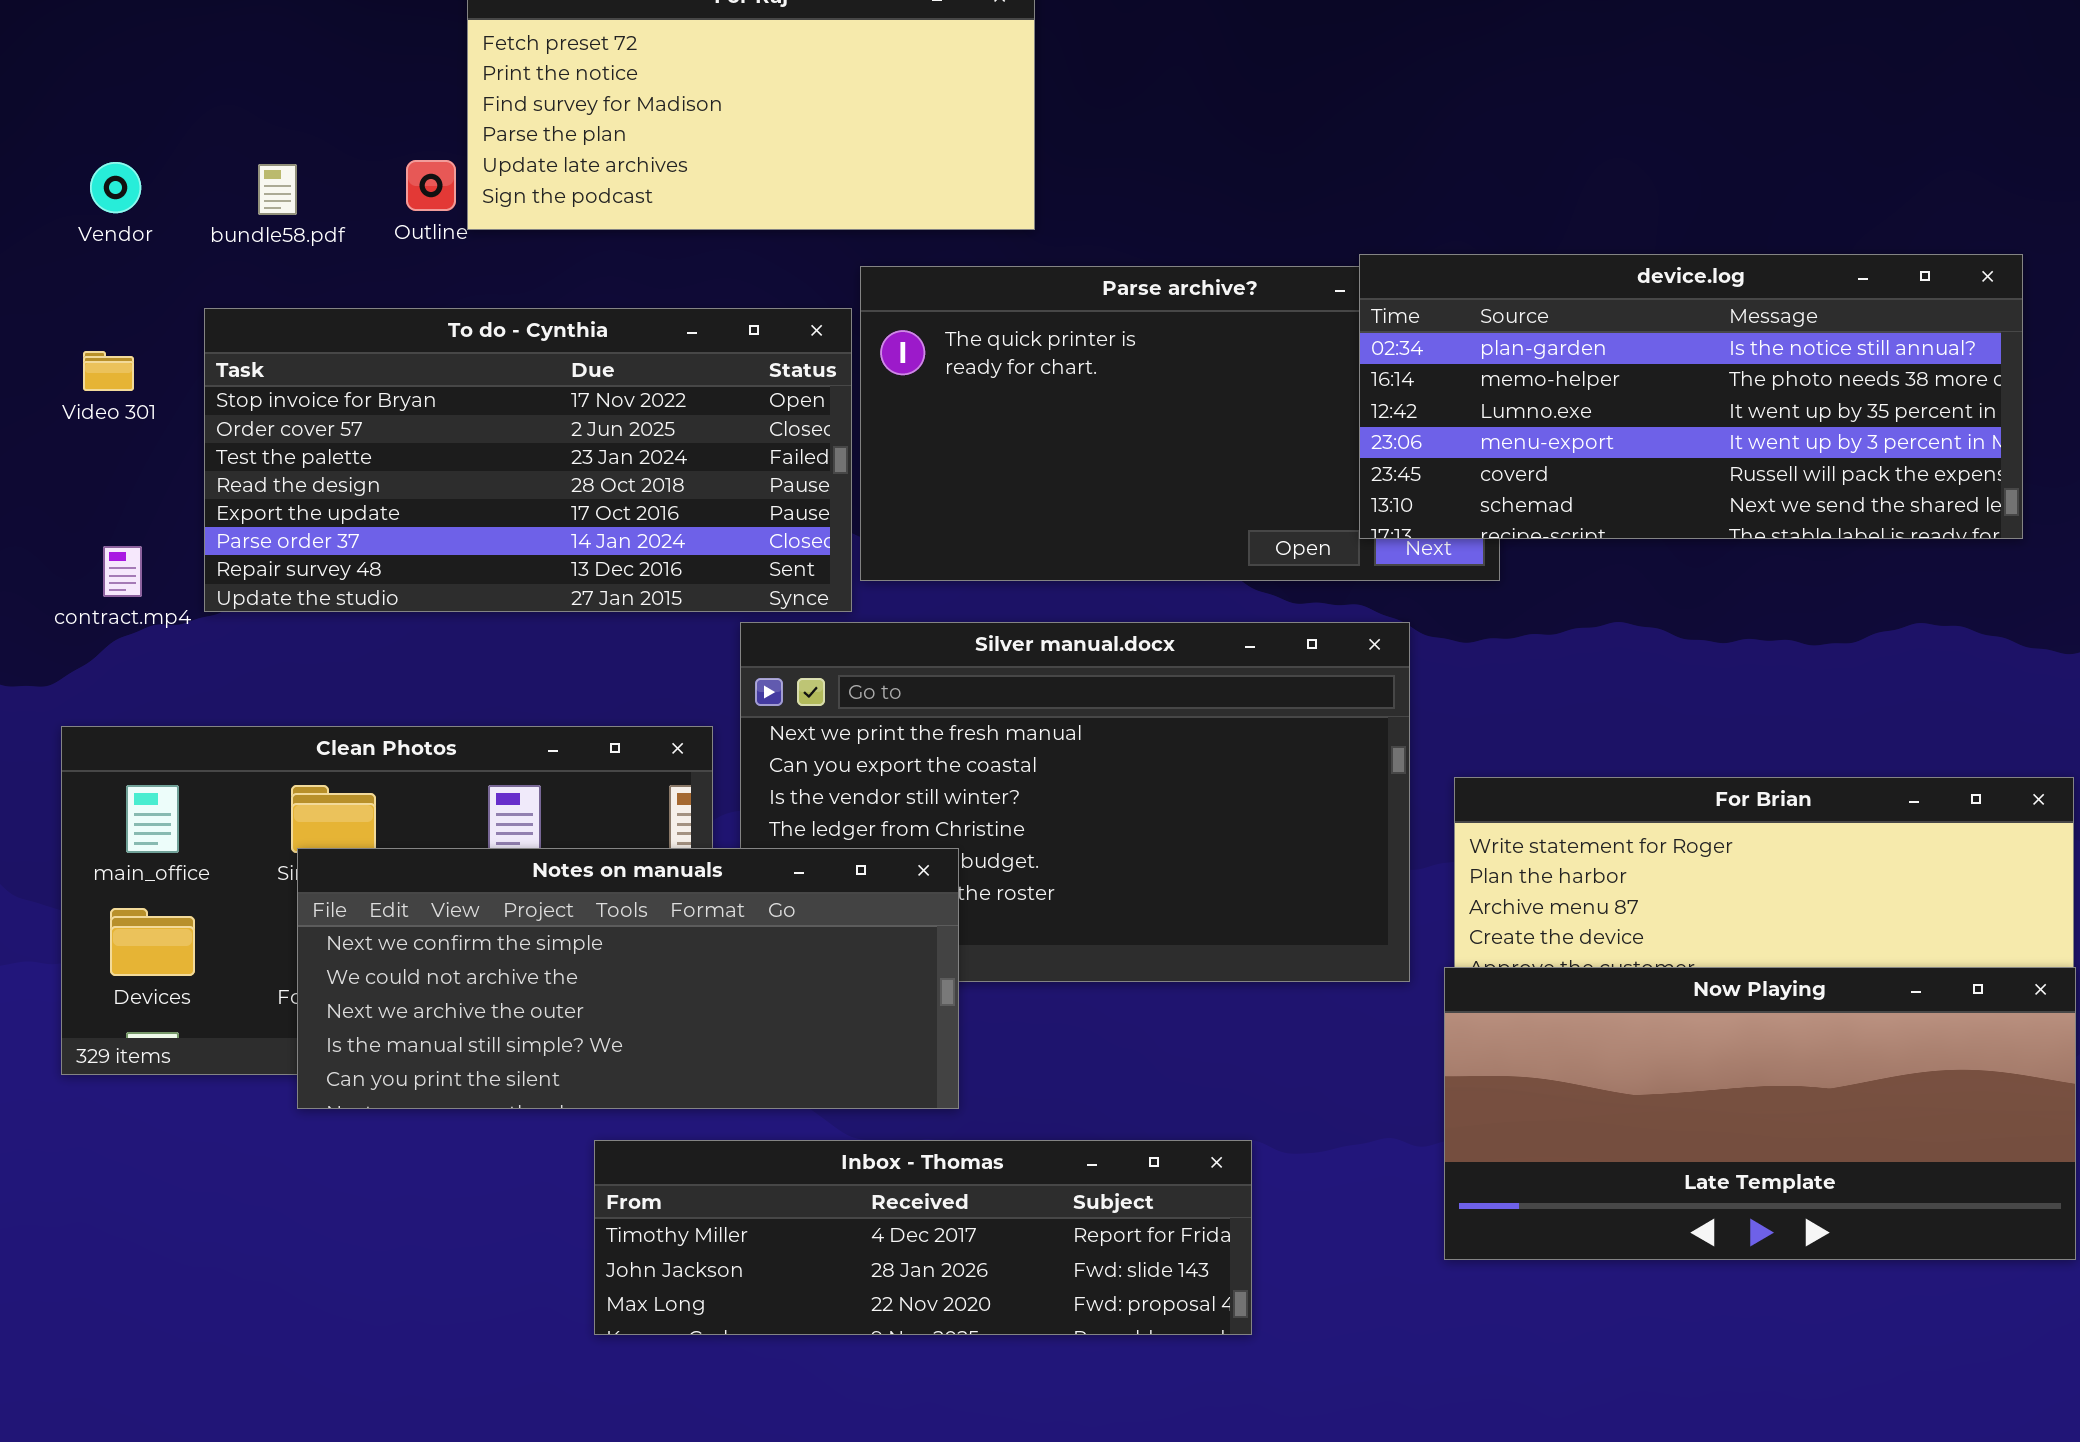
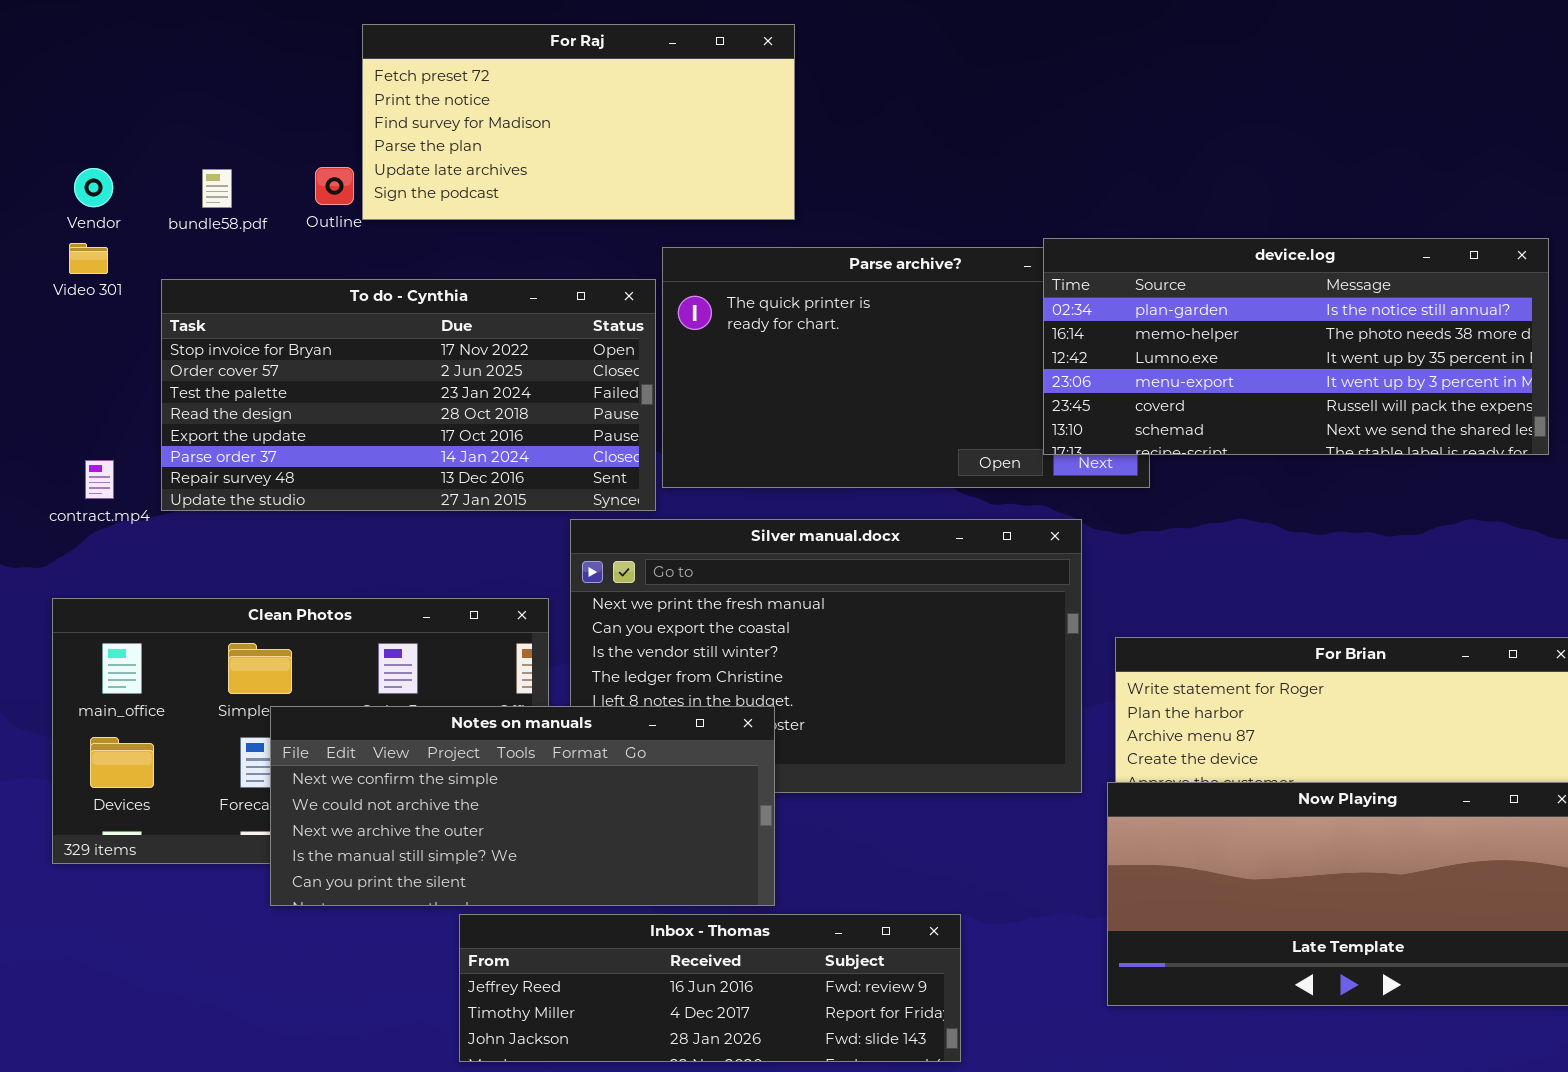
Video 301: [83,351,134,391] -> [69,243,108,274], moved
Notes on manuals: [297,848,959,1109] -> [270,706,775,906], moved
Inbox - Thomas: [594,1140,1252,1335] -> [459,914,961,1062], scrolled up 1 row

